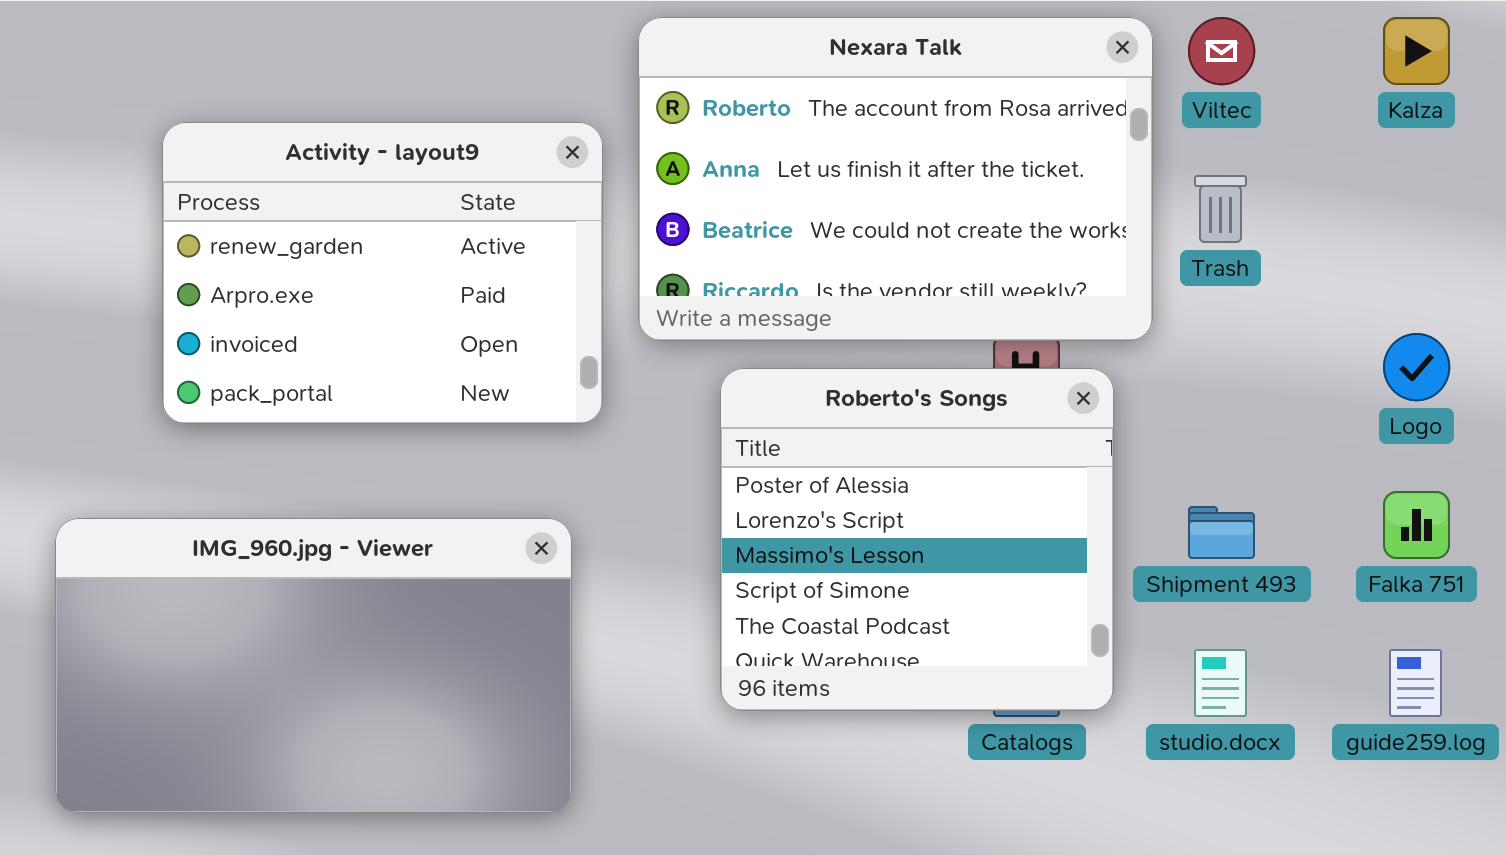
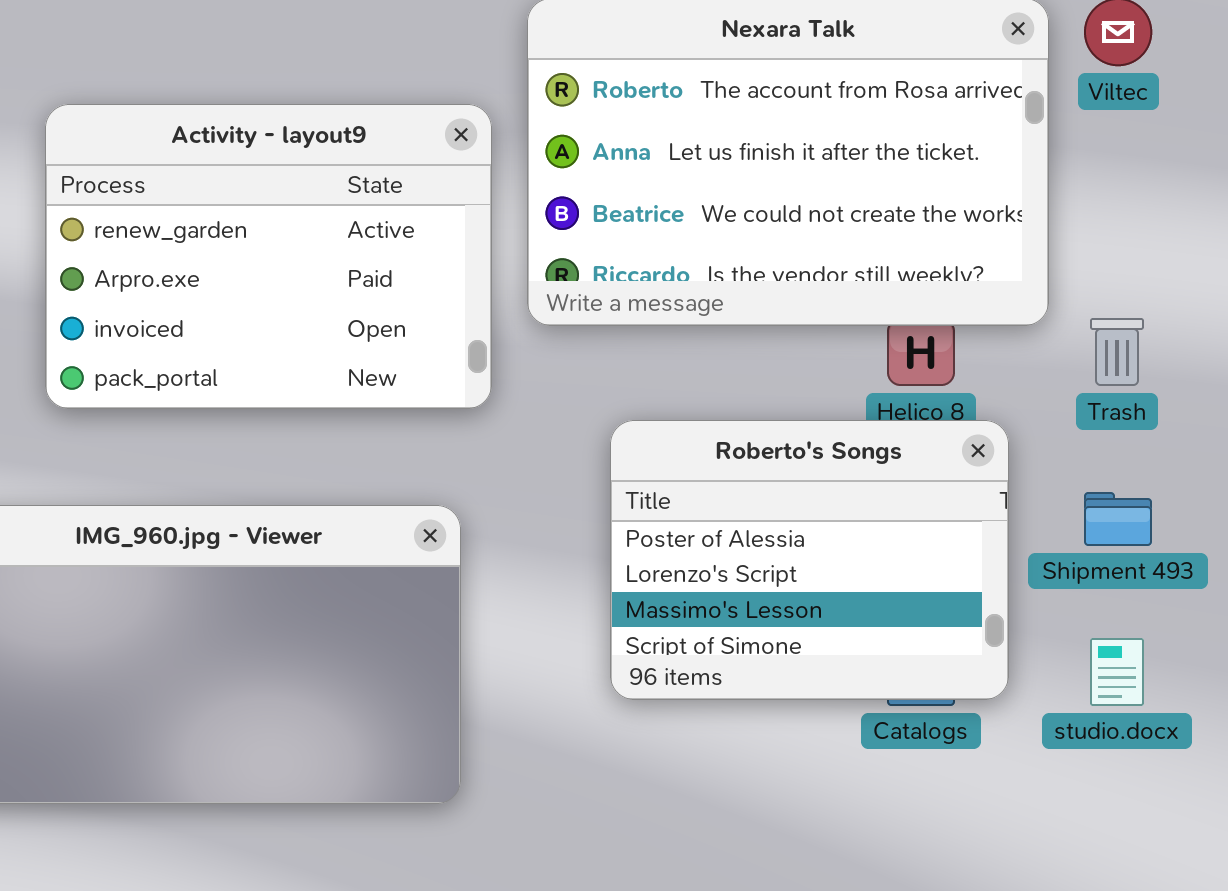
Trash: [1194,175,1247,243] -> [1090,318,1144,386], moved
Roberto's Songs: [720,368,1114,711] -> [610,420,1009,700], resized

